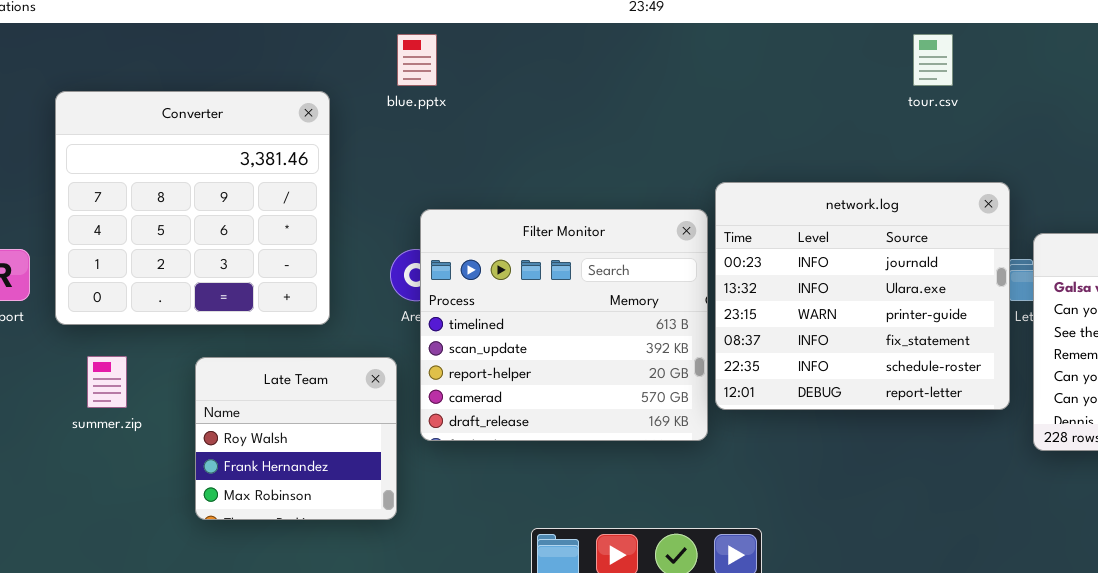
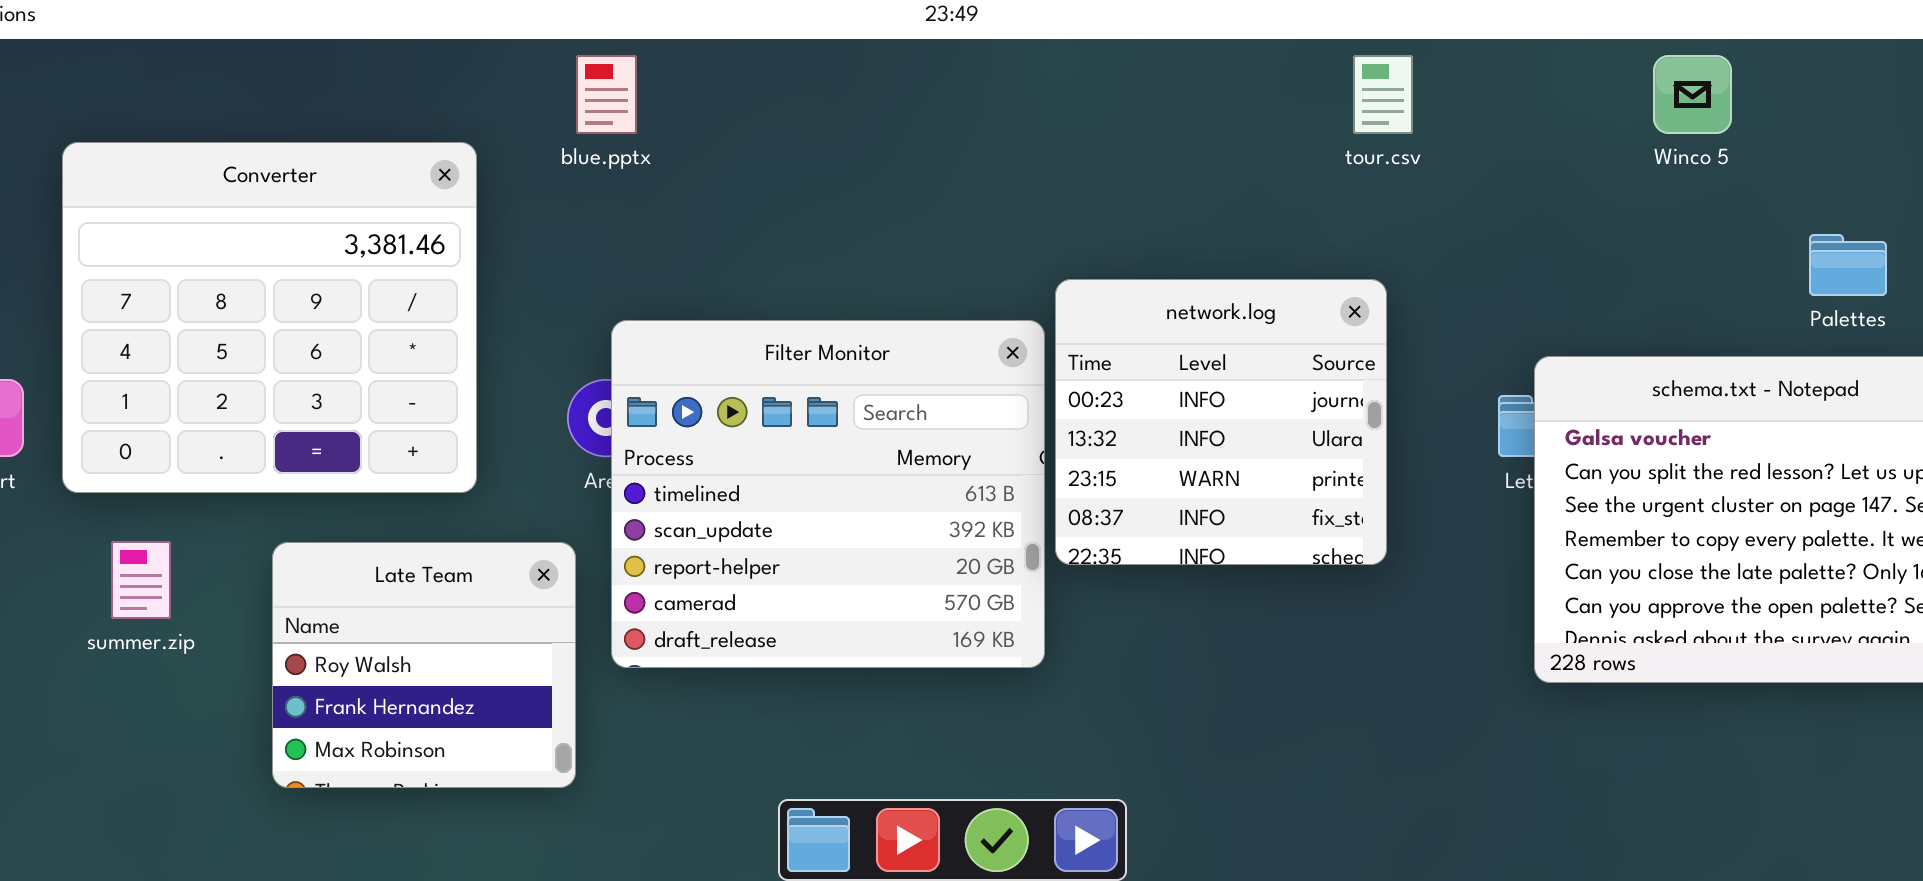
network.log: [715,182,1010,410] -> [1055,279,1387,565], resized

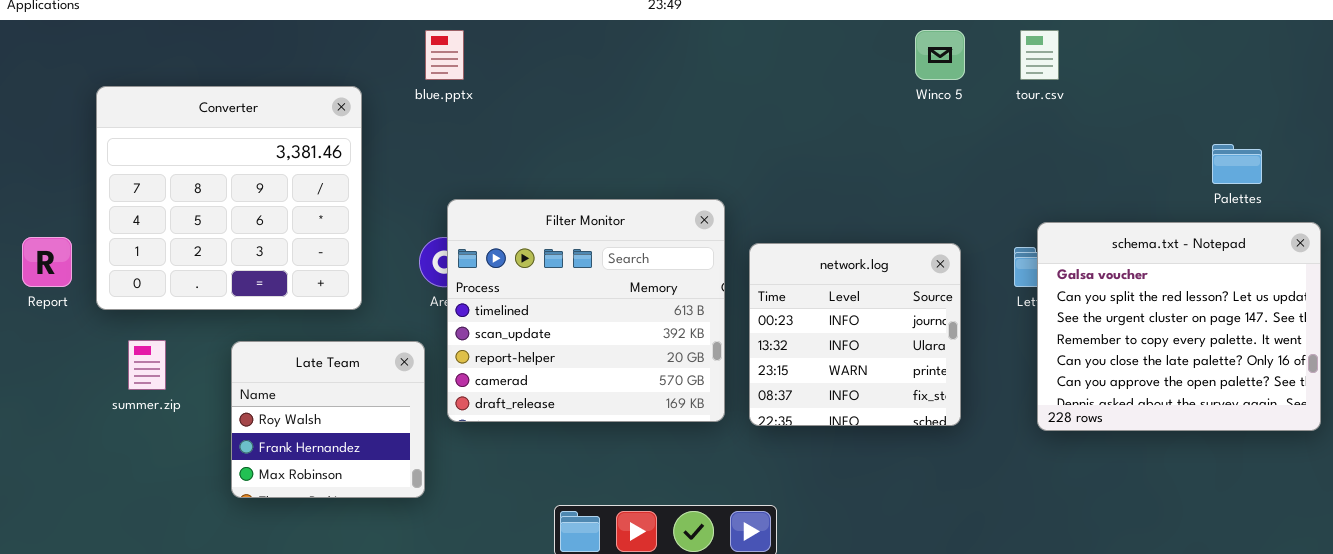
tour.csv: [1353,55,1413,134] -> [1020,30,1059,80], moved
Winco 5: [1653,55,1732,134] -> [915,30,965,80], moved
network.log: [1055,279,1387,565] -> [749,243,961,426], moved

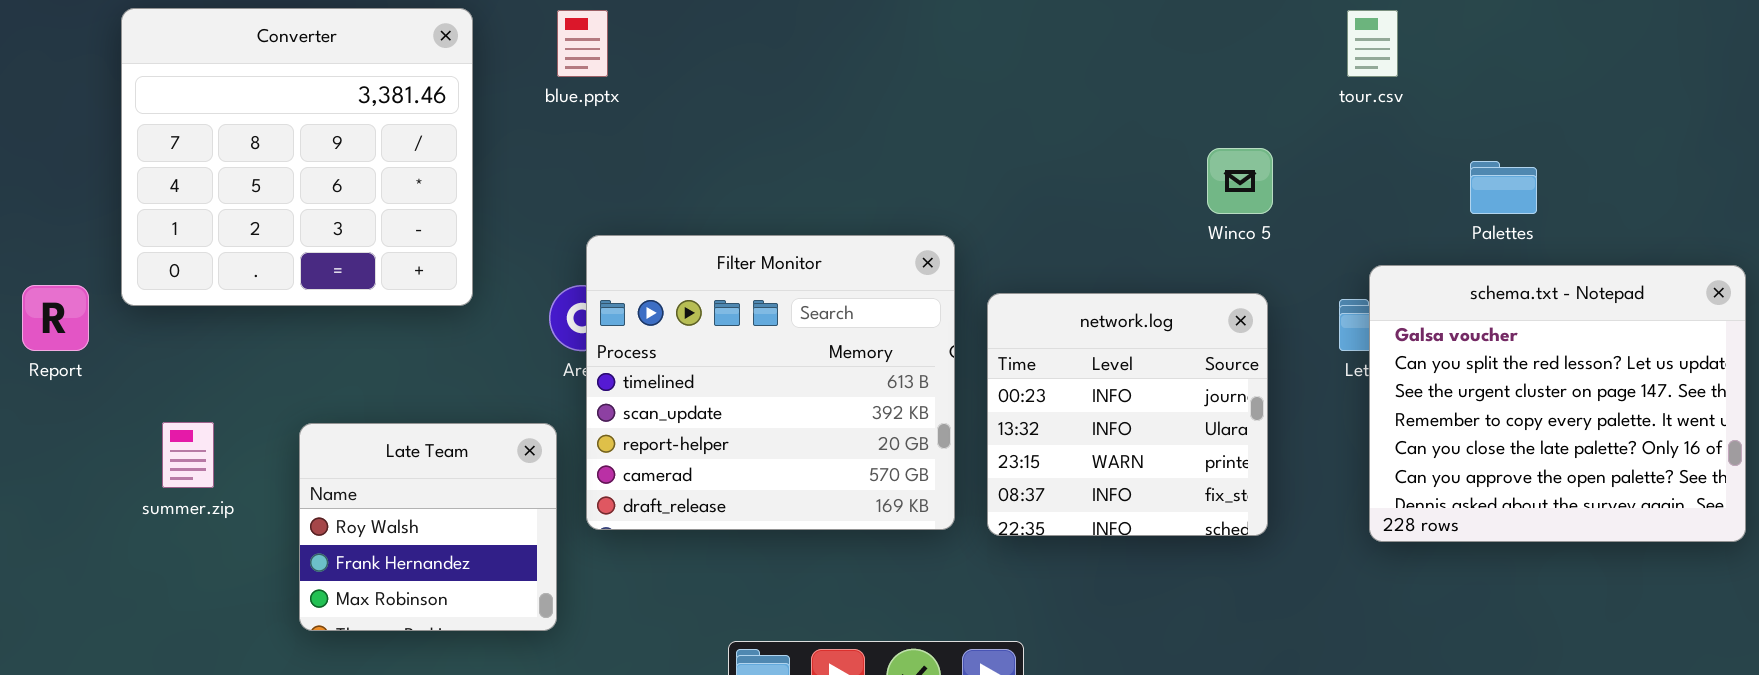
Winco 5: [915,30,965,80] -> [1207,148,1273,214], moved
Converter: [96,86,362,310] -> [121,8,473,306], moved
Palettes: [1212,144,1262,184] -> [1470,161,1537,214], moved

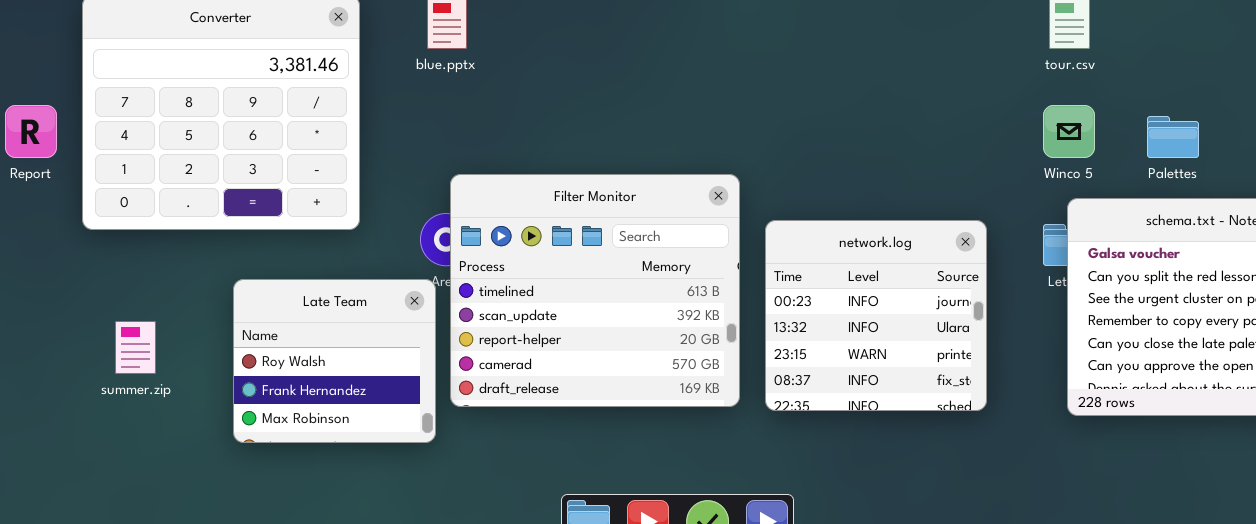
Winco 5: [1207,148,1273,214] -> [1043,105,1095,158], moved
Report: [22,285,89,351] -> [5,105,57,158], moved
Late Team: [299,423,557,631] -> [233,279,436,443], moved

